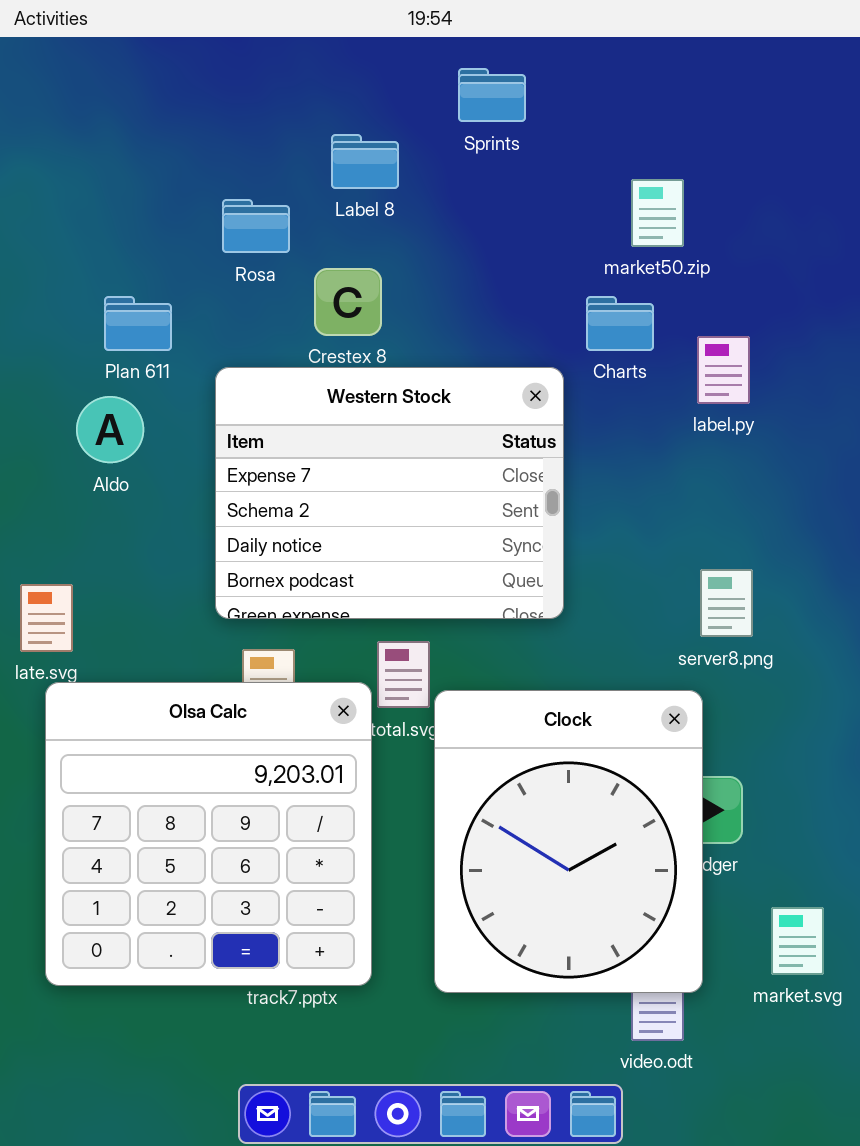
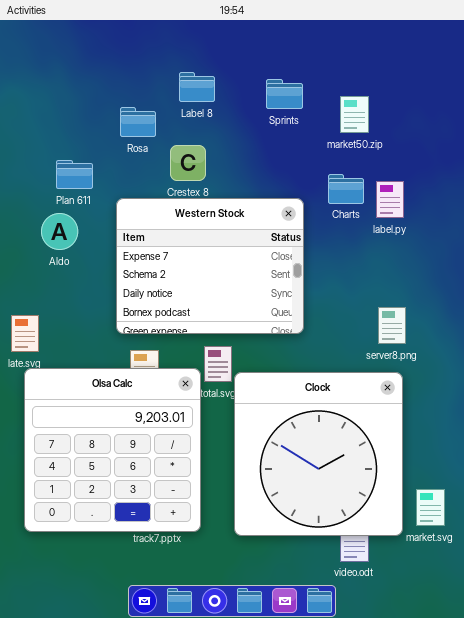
Sprints: [458,68,526,122] -> [266,79,303,109], moved
Charts: [586,296,654,351] -> [328,174,364,204], moved
Clock: [434,690,703,993] -> [234,372,403,536], resized

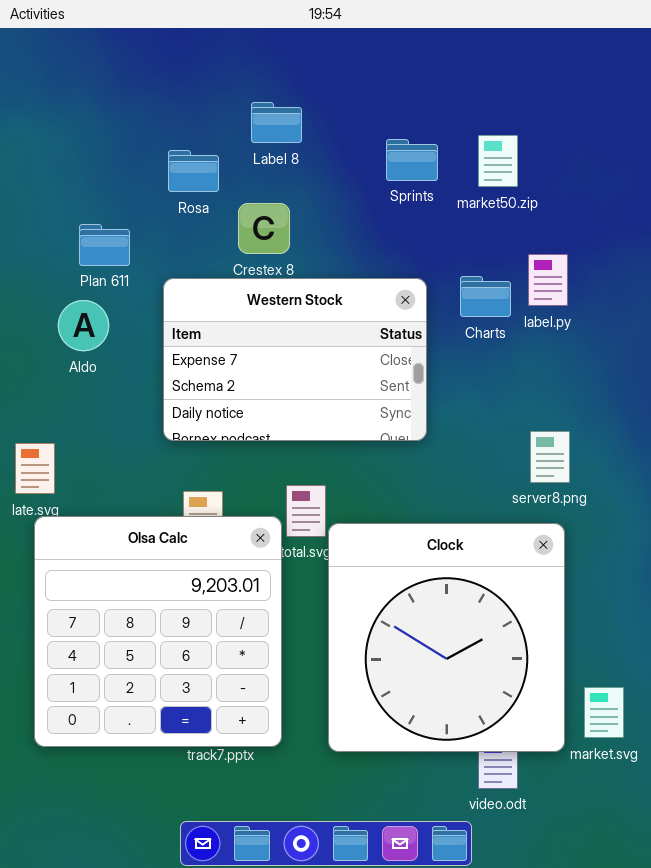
Sprints: [266,79,303,109] -> [386,139,438,181], moved
Charts: [328,174,364,204] -> [460,276,511,317], moved
Western Stock: [116,198,304,334] -> [163,278,427,441], resized

